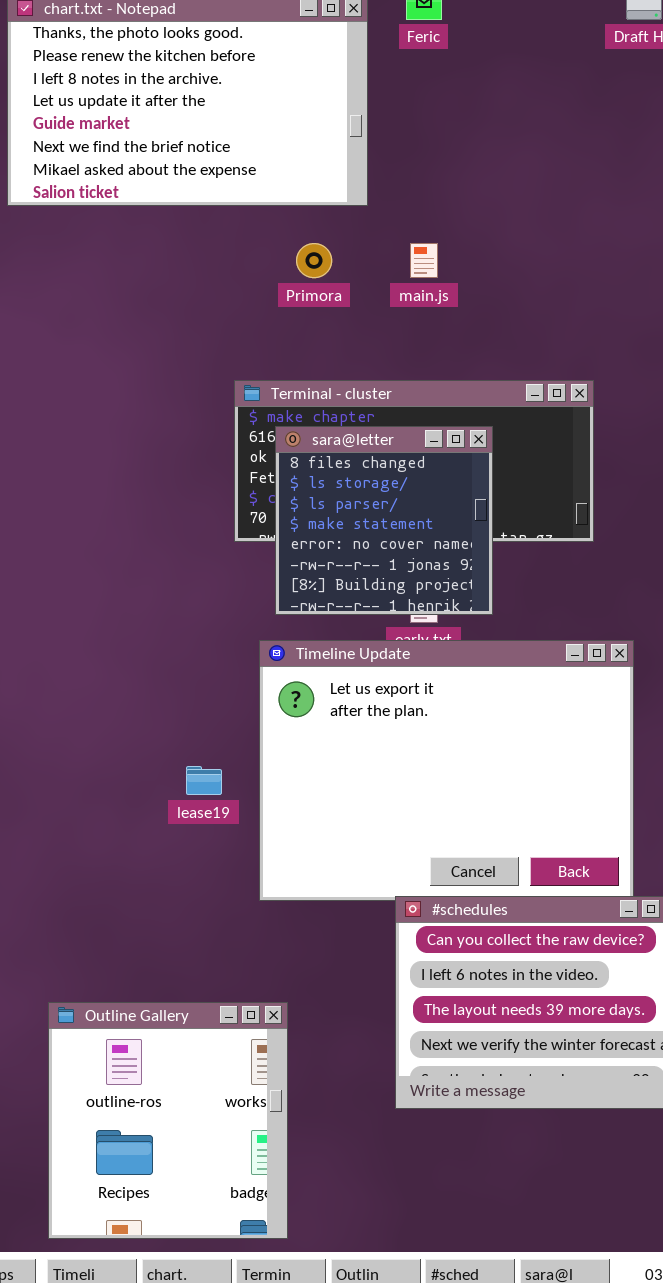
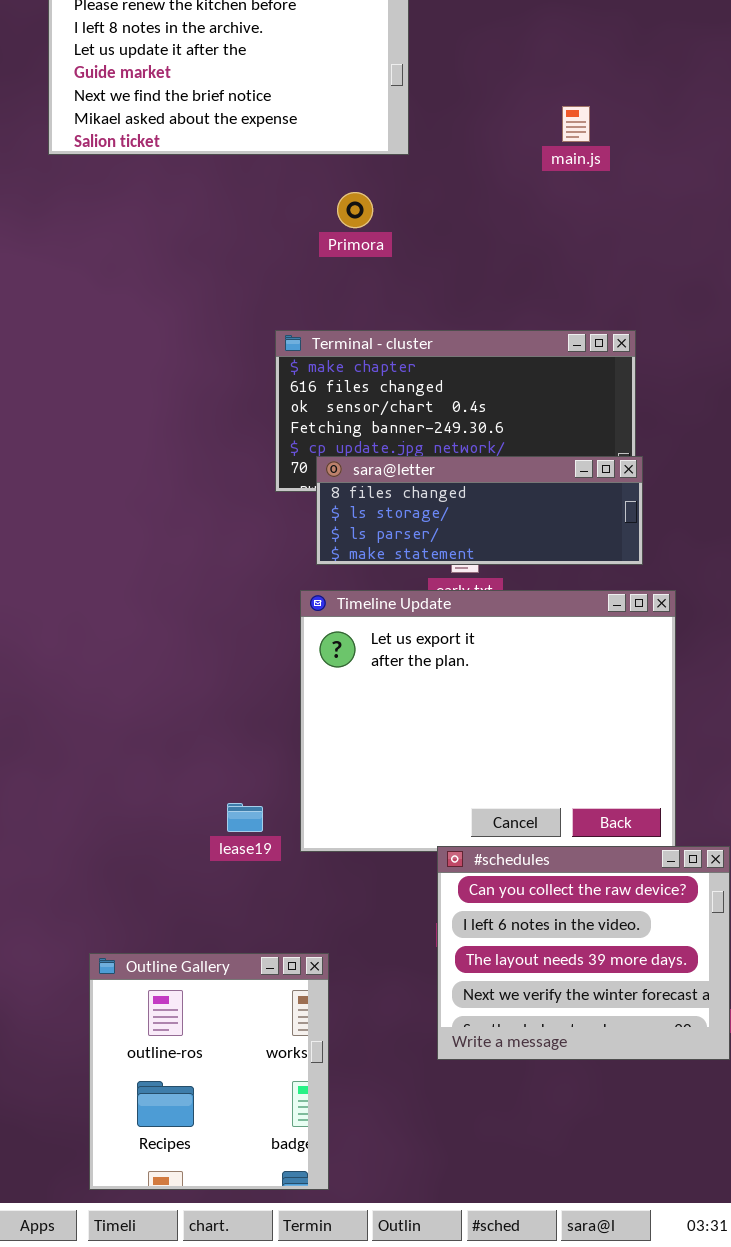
main.js: [410,243,438,278] -> [562,106,590,142], moved
sara@letter: [275,426,493,615] -> [316,456,643,565], resized
lease19: [186,766,222,795] -> [227,803,263,832], moved

